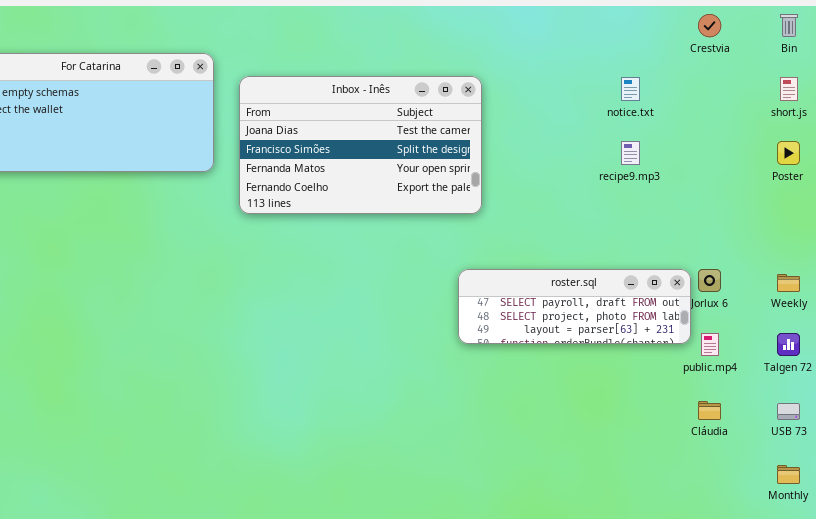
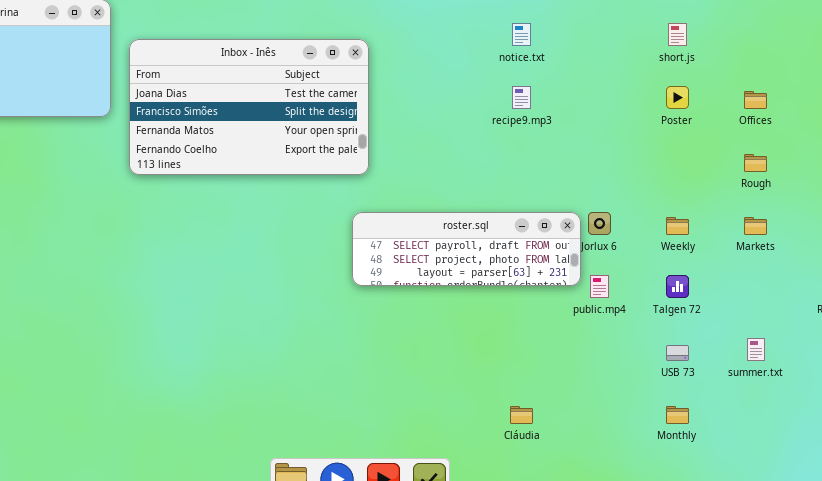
Inbox - Inês: [239,76,482,214] -> [129,39,369,175], moved
Cláudia: [698,401,721,420] -> [510,406,533,424], moved

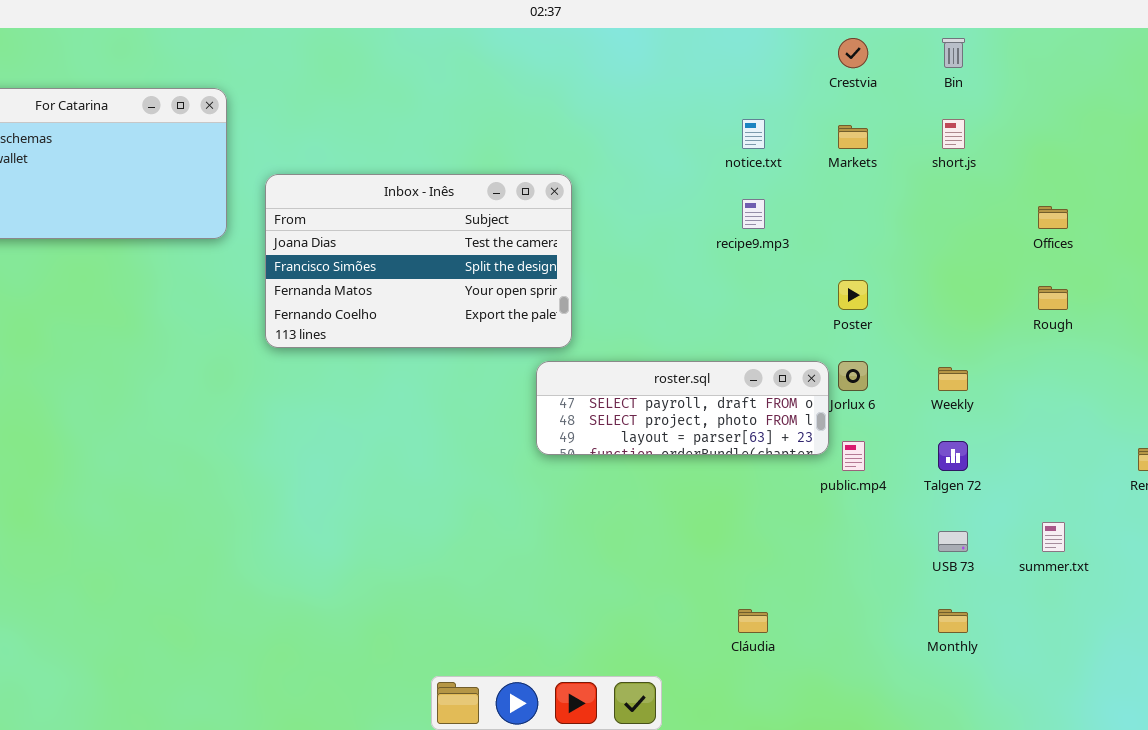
Inbox - Inês: [129,39,369,175] -> [265,174,572,348], moved
Poster: [666,86,689,109] -> [838,280,868,310], moved
Markets: [744,217,767,235] -> [838,125,868,149], moved

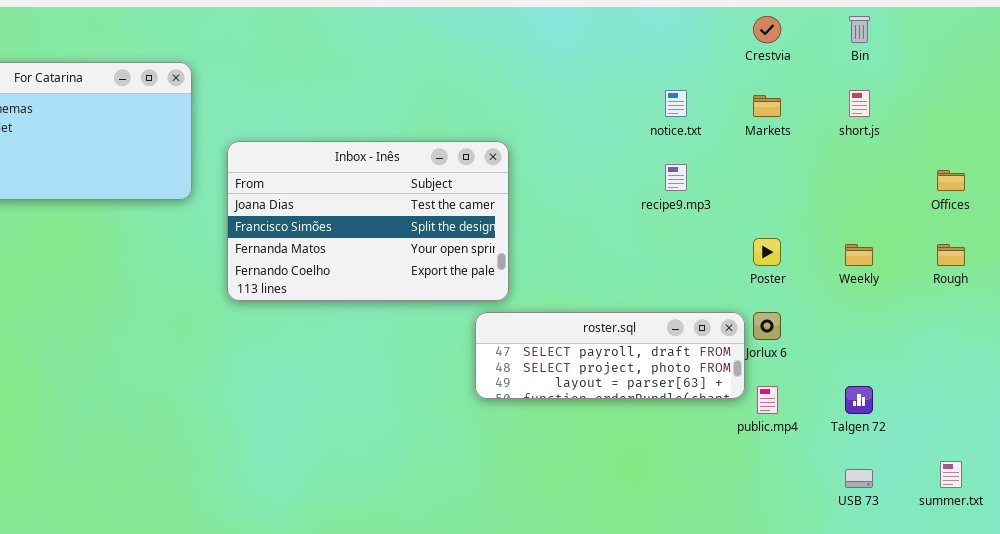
Weekly: [938,367,968,391] -> [845,244,873,266], moved

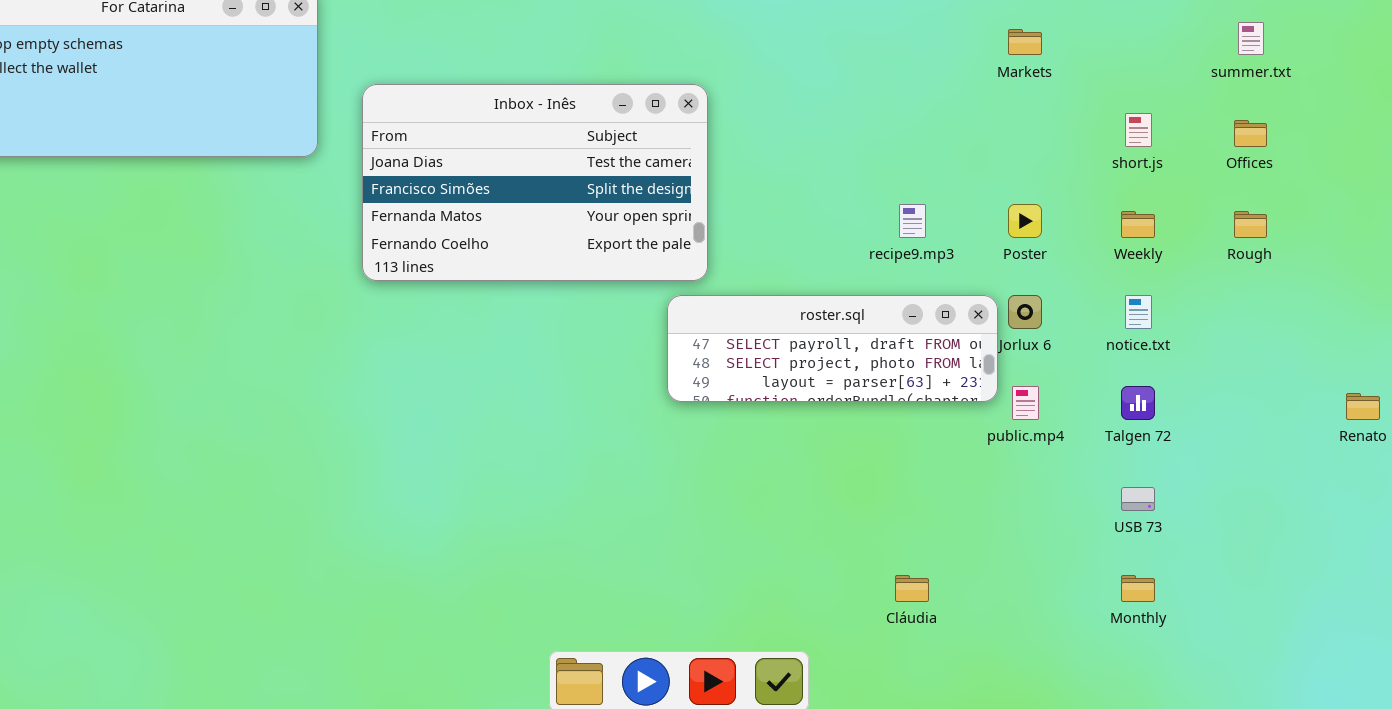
notice.txt: [665,90,687,117] -> [1125,295,1152,329], moved
short.js: [849,90,870,117] -> [1125,113,1152,147], moved
recipe9.mp3: [665,164,687,191] -> [899,204,926,238], moved
summer.txt: [940,461,962,488] -> [1238,22,1264,55], moved

